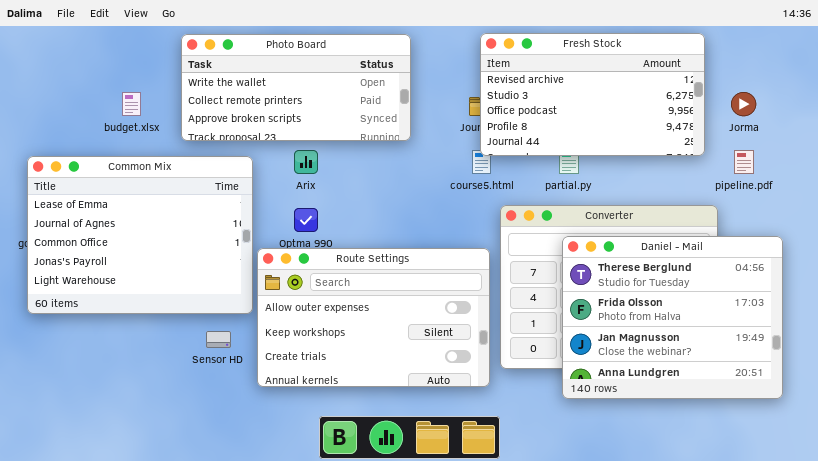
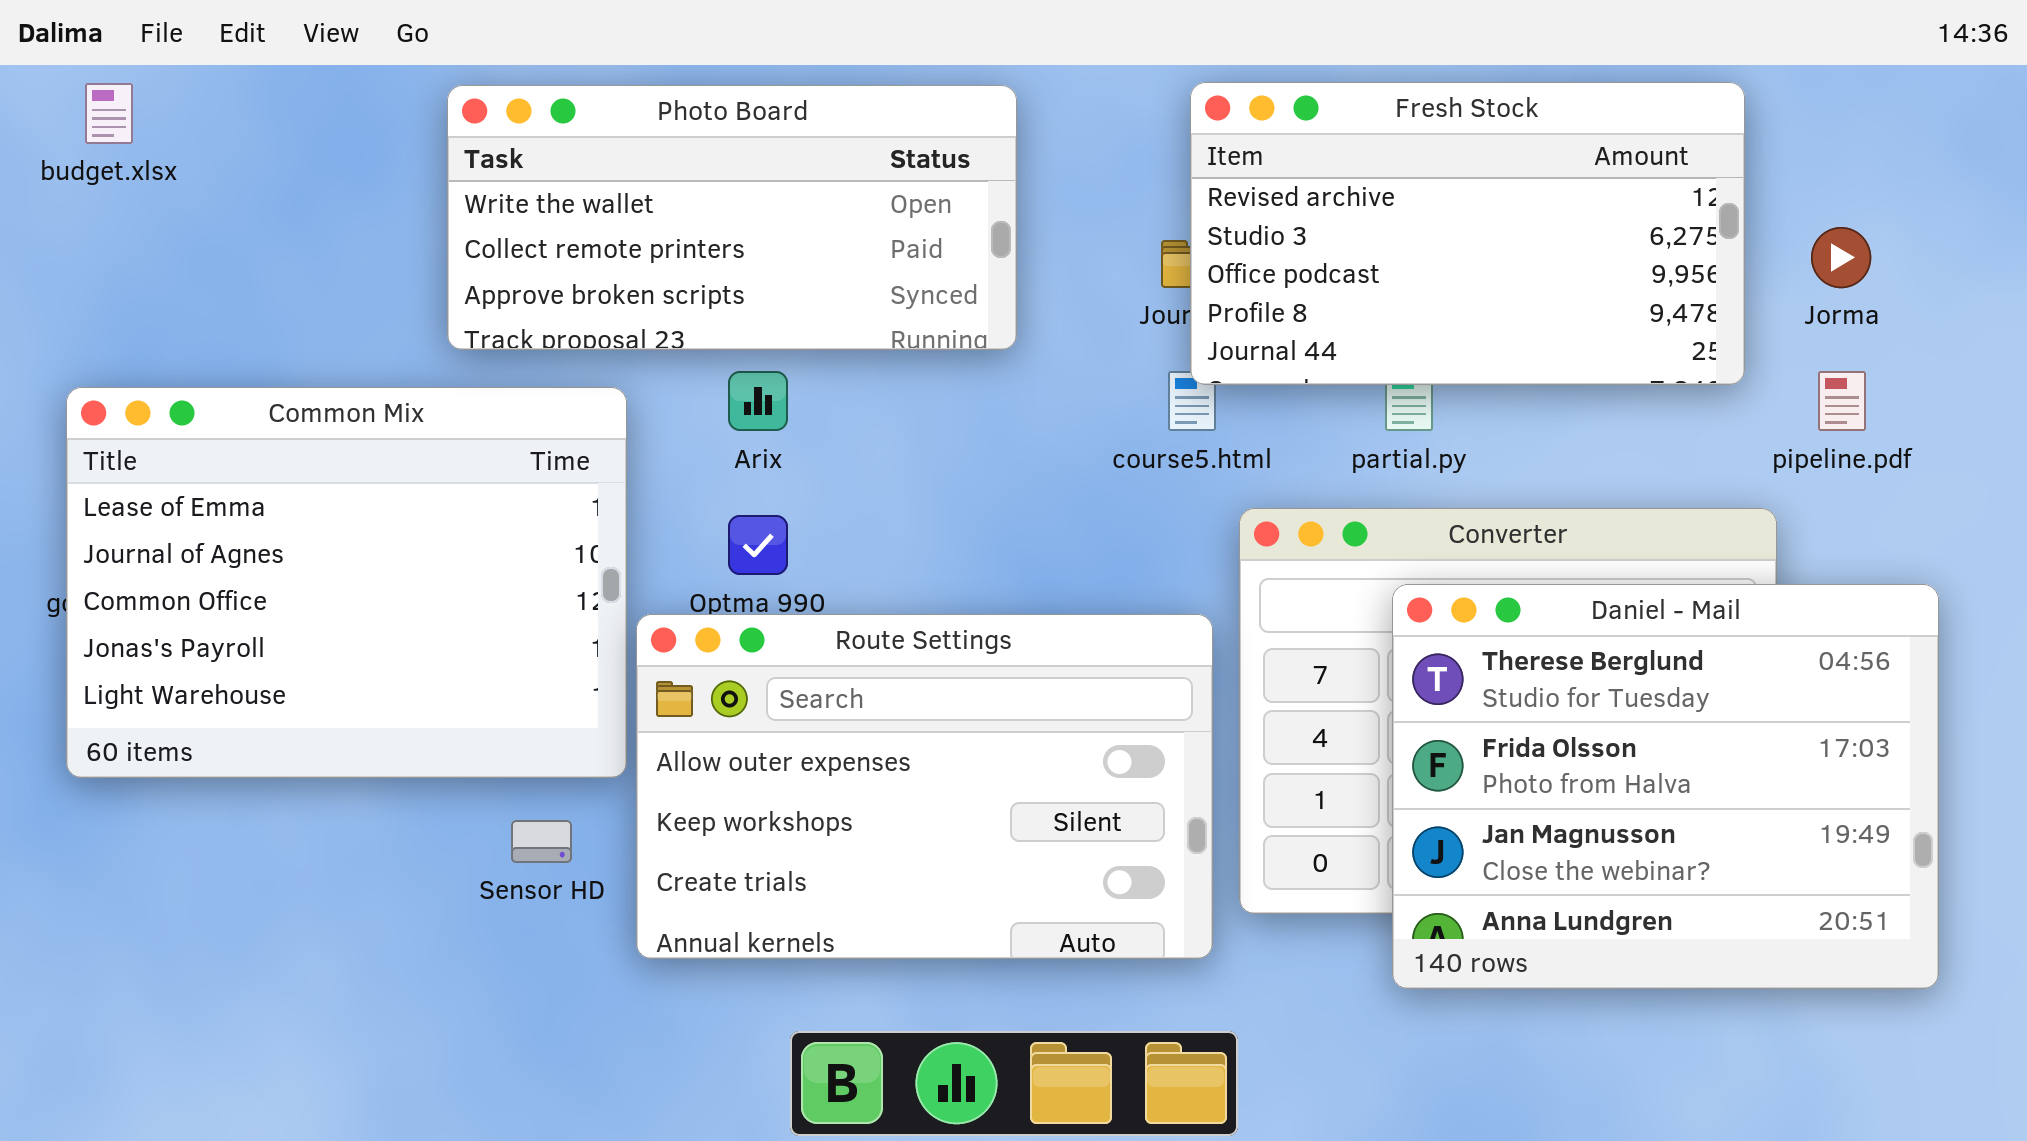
budget.xlsx: [122,92,141,116] -> [85,83,133,144], moved

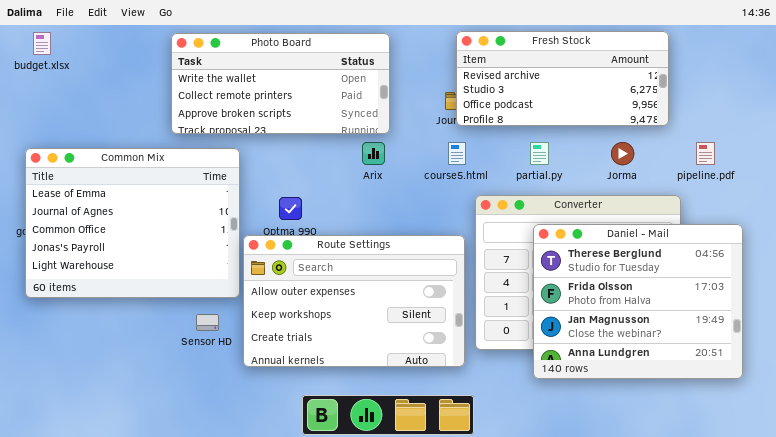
Fresh Stock: [1190,82,1745,385] -> [456,31,669,126], resized
Jorma: [1811,227,1871,288] -> [611,142,634,165], moved
Arix: [728,371,788,431] -> [362,142,385,165], moved

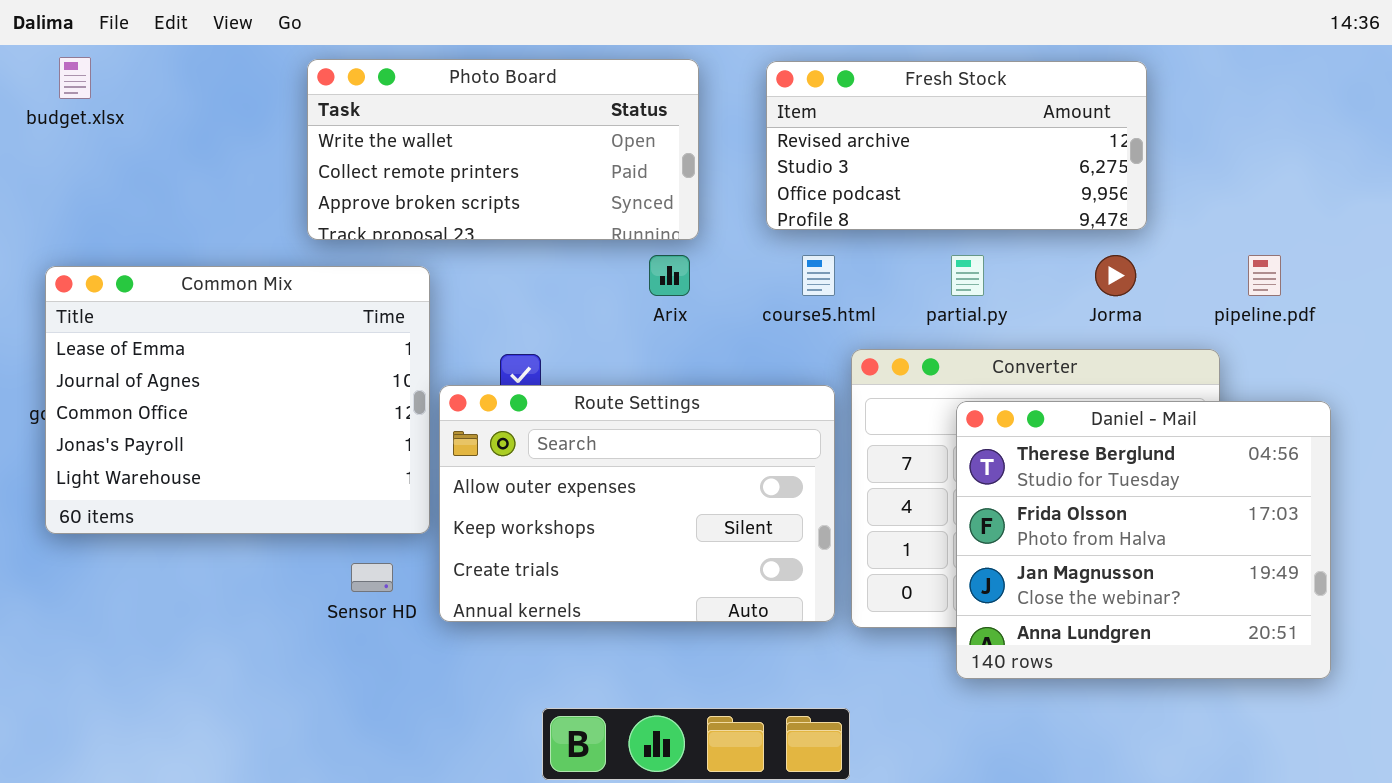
Fresh Stock: [456,31,669,126] -> [766,61,1147,230], moved
Route Settings: [243,235,465,367] -> [439,385,835,622], moved

